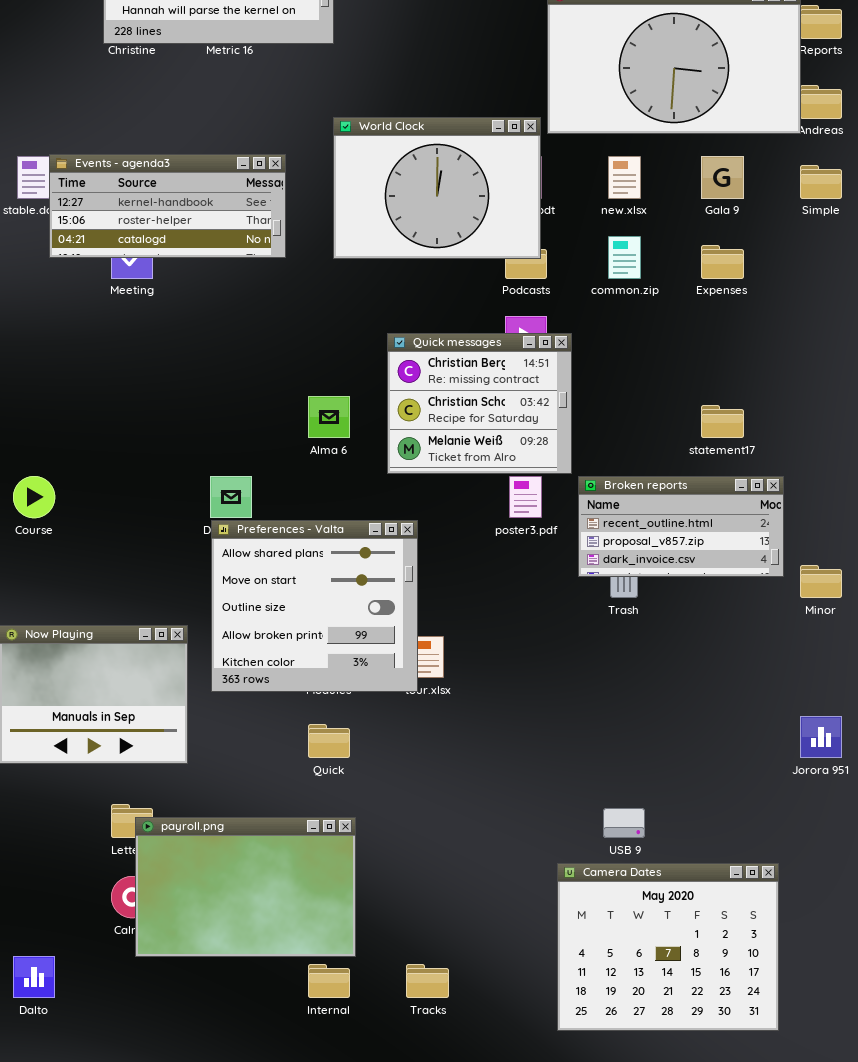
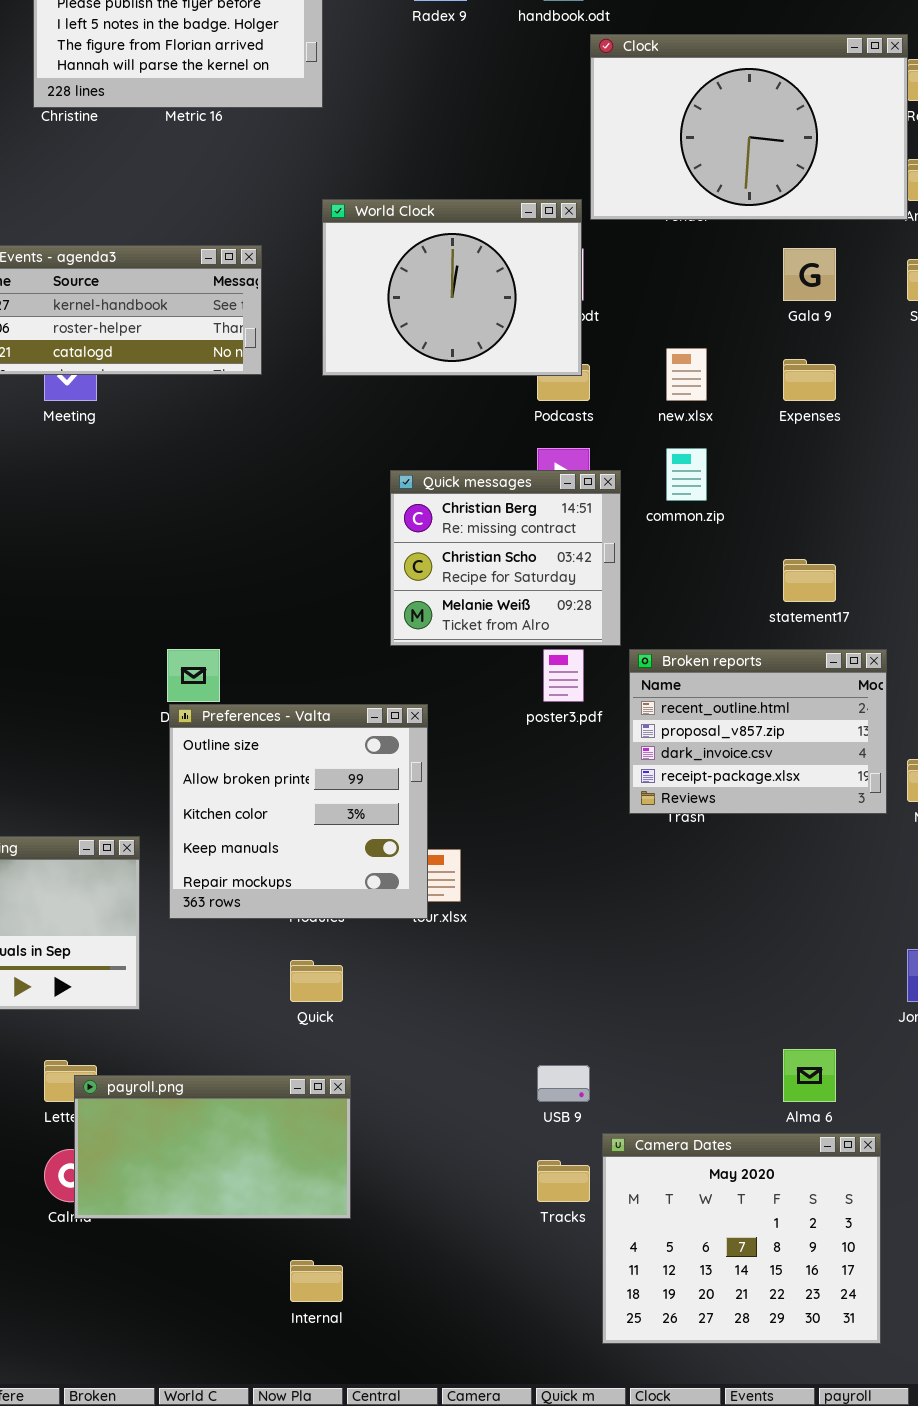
new.xlsx: [608,156,641,199] -> [666,348,707,401], moved
common.zip: [608,236,641,279] -> [666,448,707,501], moved
Alma 6: [308,396,350,438] -> [783,1049,836,1102], moved
Broken reports: [578,476,784,577] -> [629,649,887,814], resized
Preferences - Valta: [211,520,418,692] -> [169,704,428,919], scrolled down 2 rows
USB 9: [603,808,645,838] -> [537,1065,590,1102], moved
payroll.png: [135,817,356,957] -> [74,1075,351,1219], resized
Tracks: [406,964,449,998] -> [537,1160,590,1202], moved

